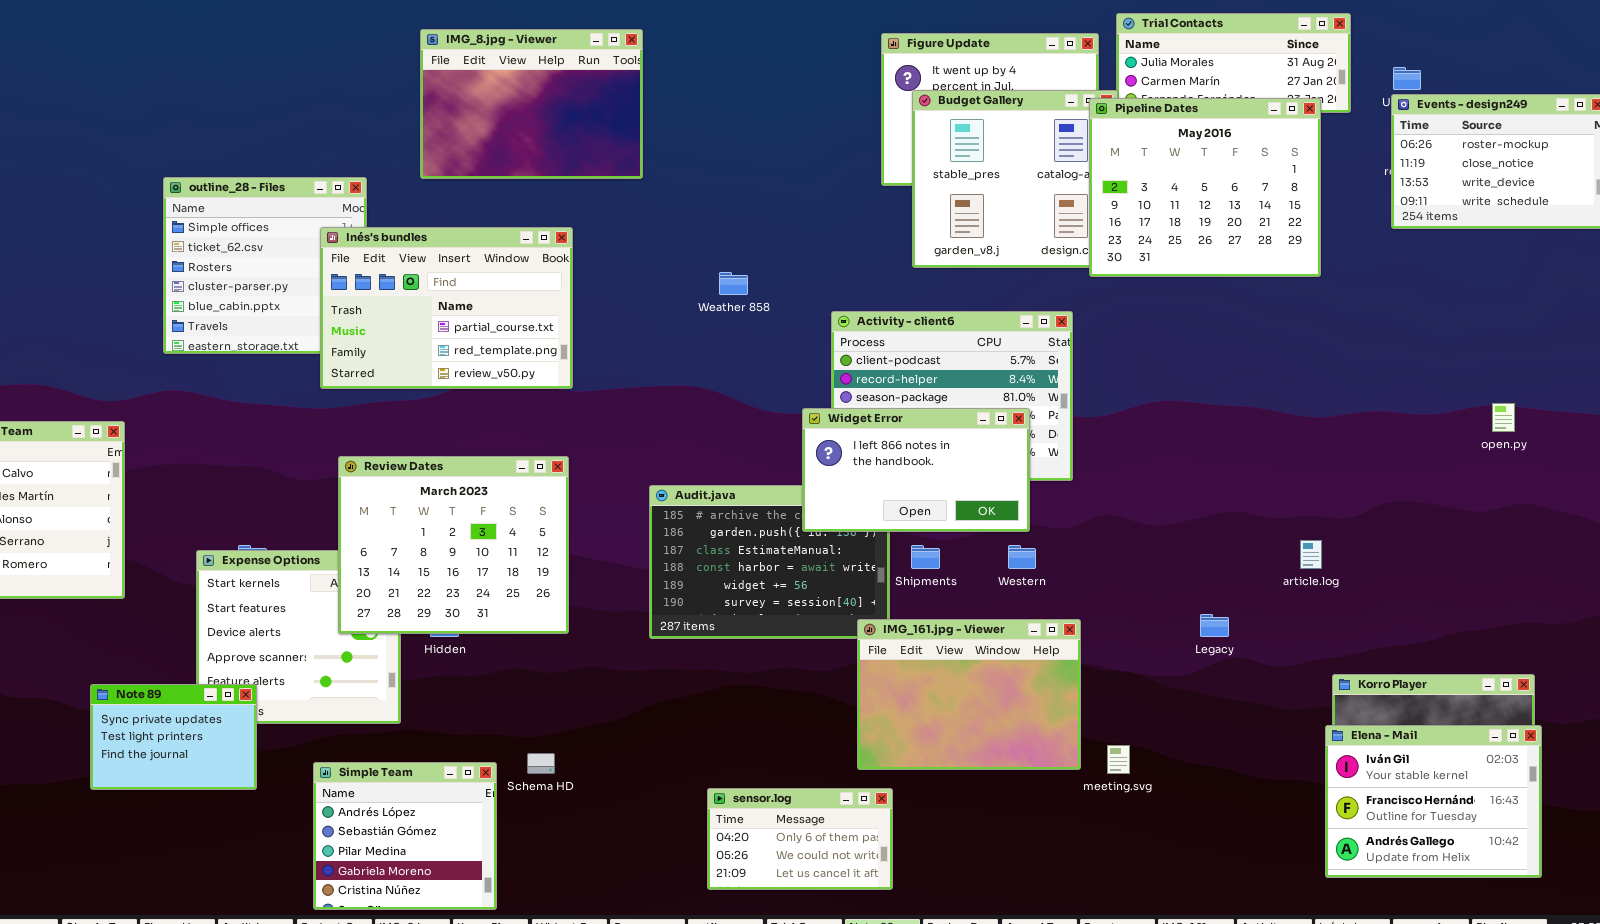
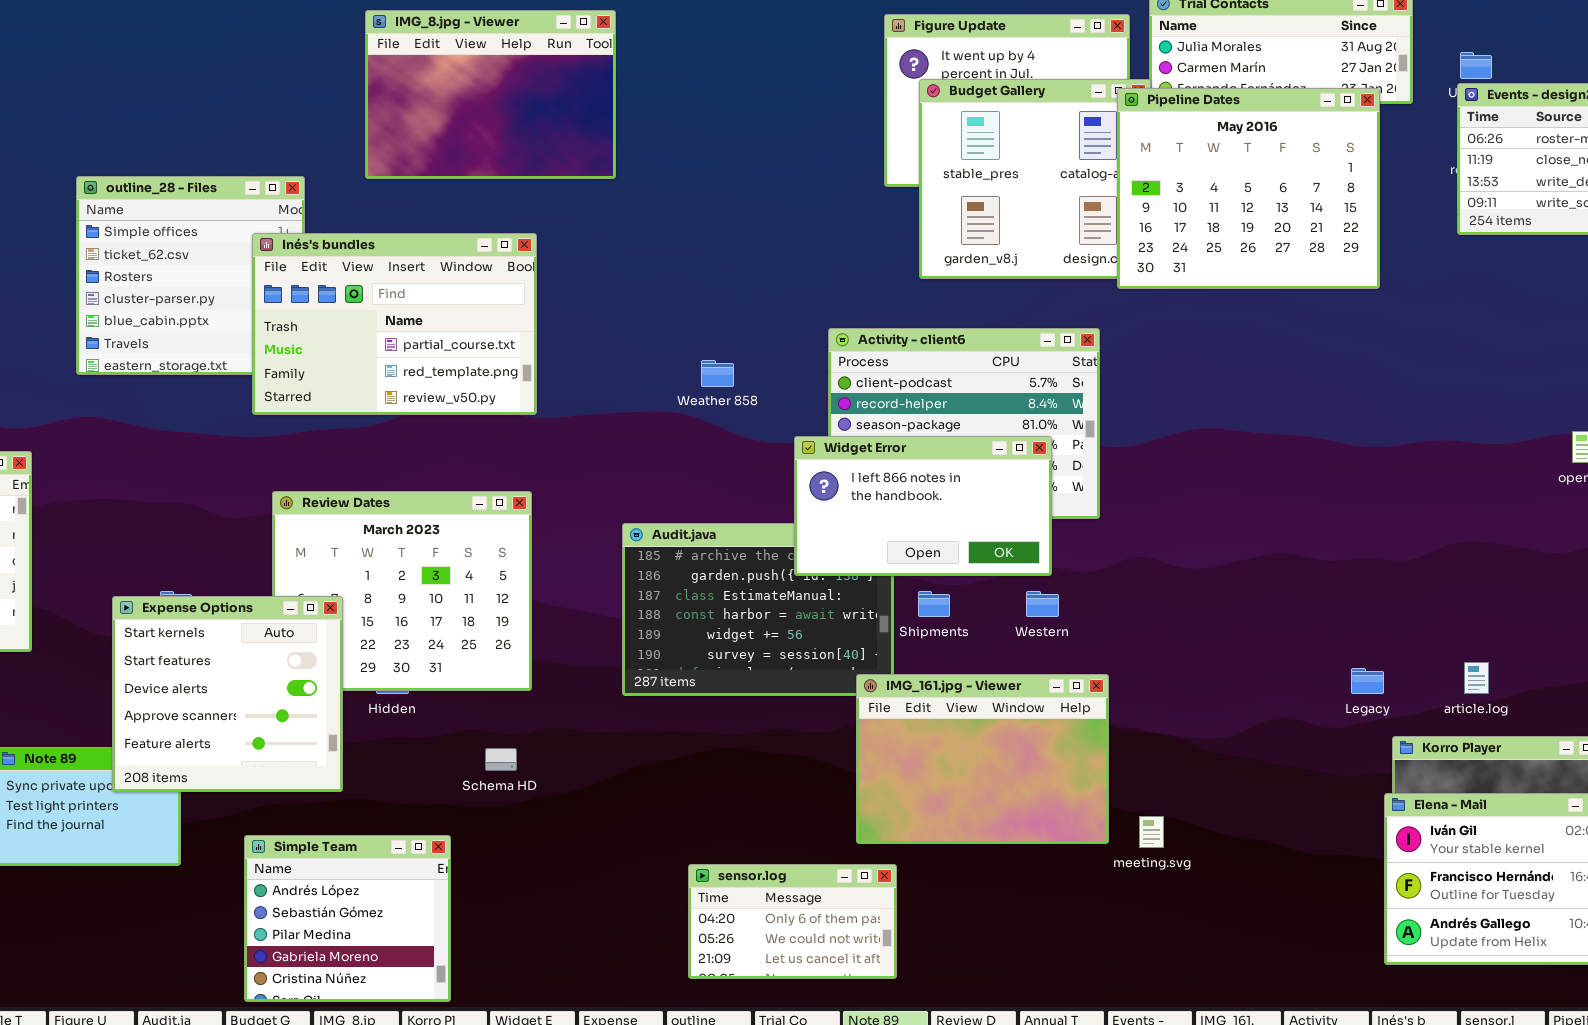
Weather 858: [719,272,748,295] -> [701,360,734,387], moved
article.log: [1300,540,1322,569] -> [1464,662,1489,694], moved
Expense Options: [196,550,401,724] -> [112,596,343,792], raised
Legacy: [1200,614,1229,637] -> [1351,668,1384,694], moved
Schema HD: [527,753,555,774] -> [485,748,517,771], moved

